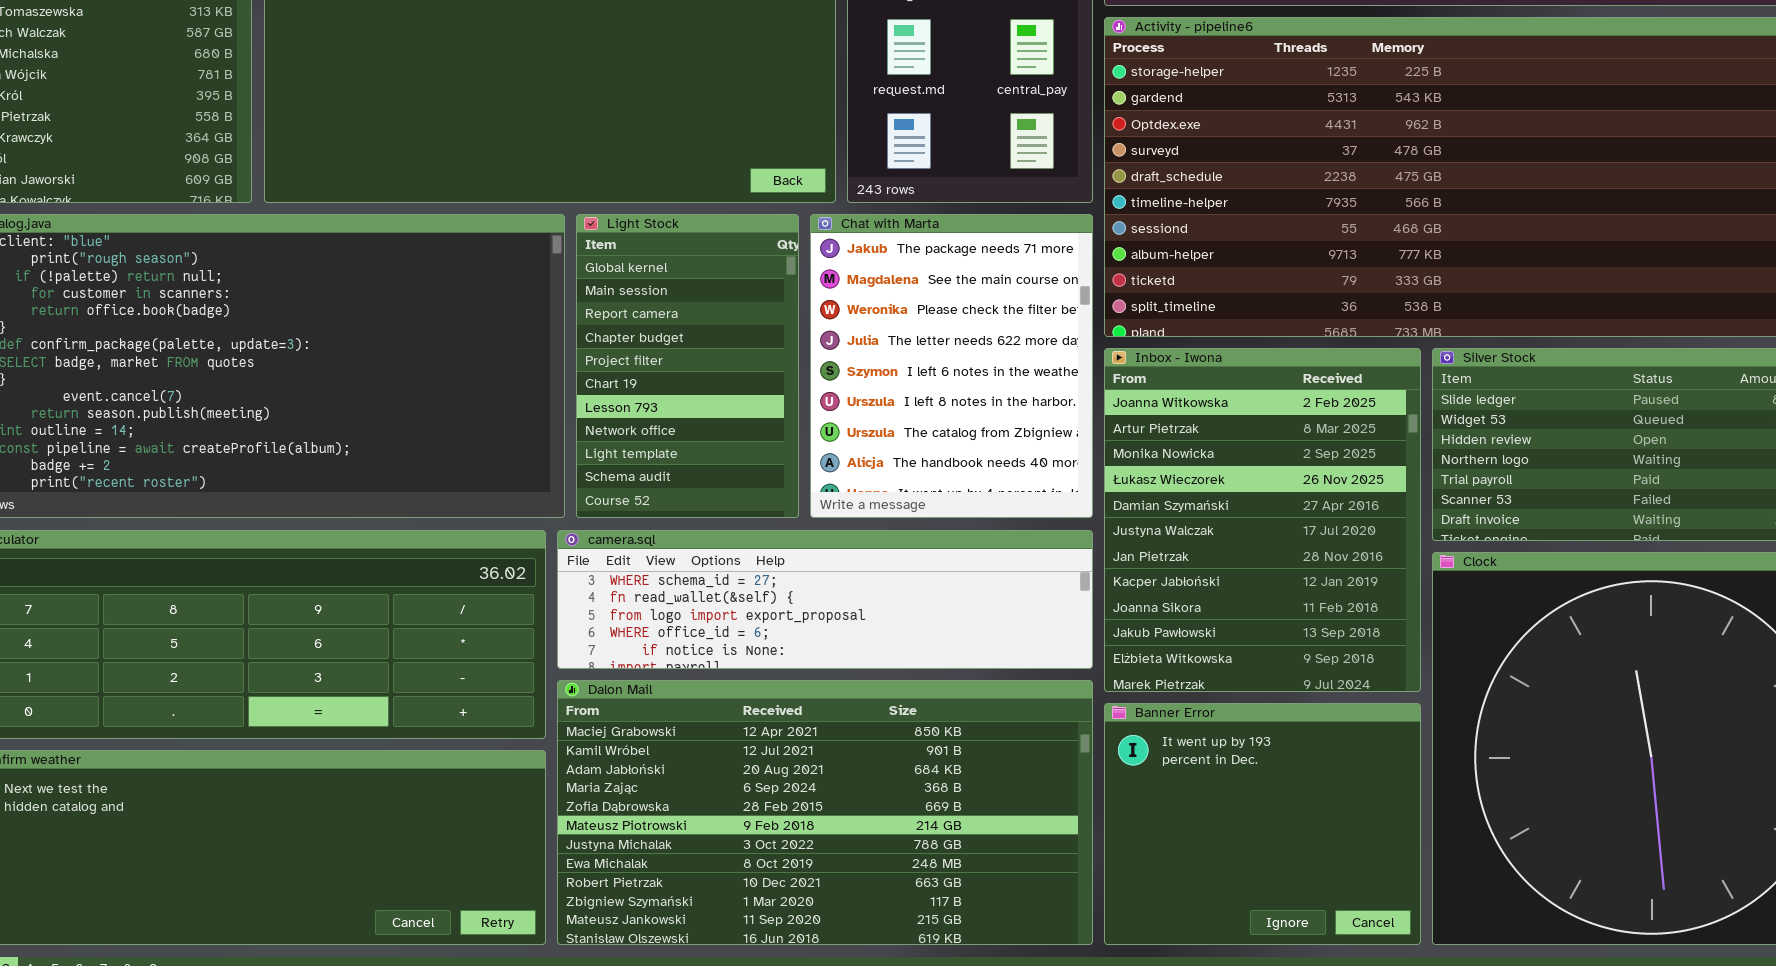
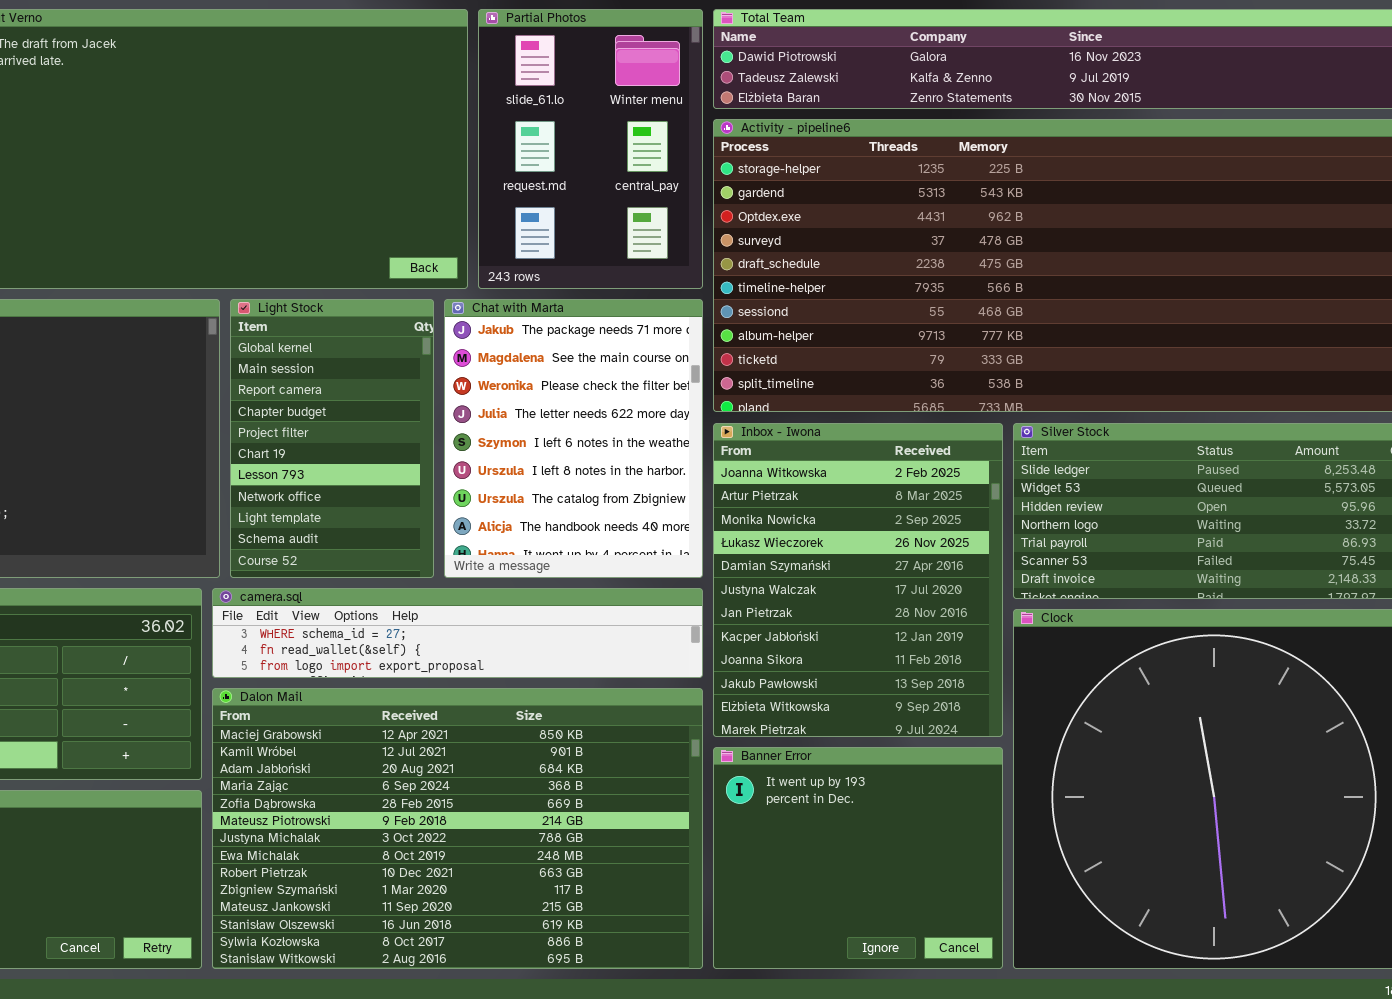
camera.sql: [557,530,1093,669] -> [212,588,703,678], resized
Dalon Mail: [557,680,1093,945] -> [212,688,703,969], resized

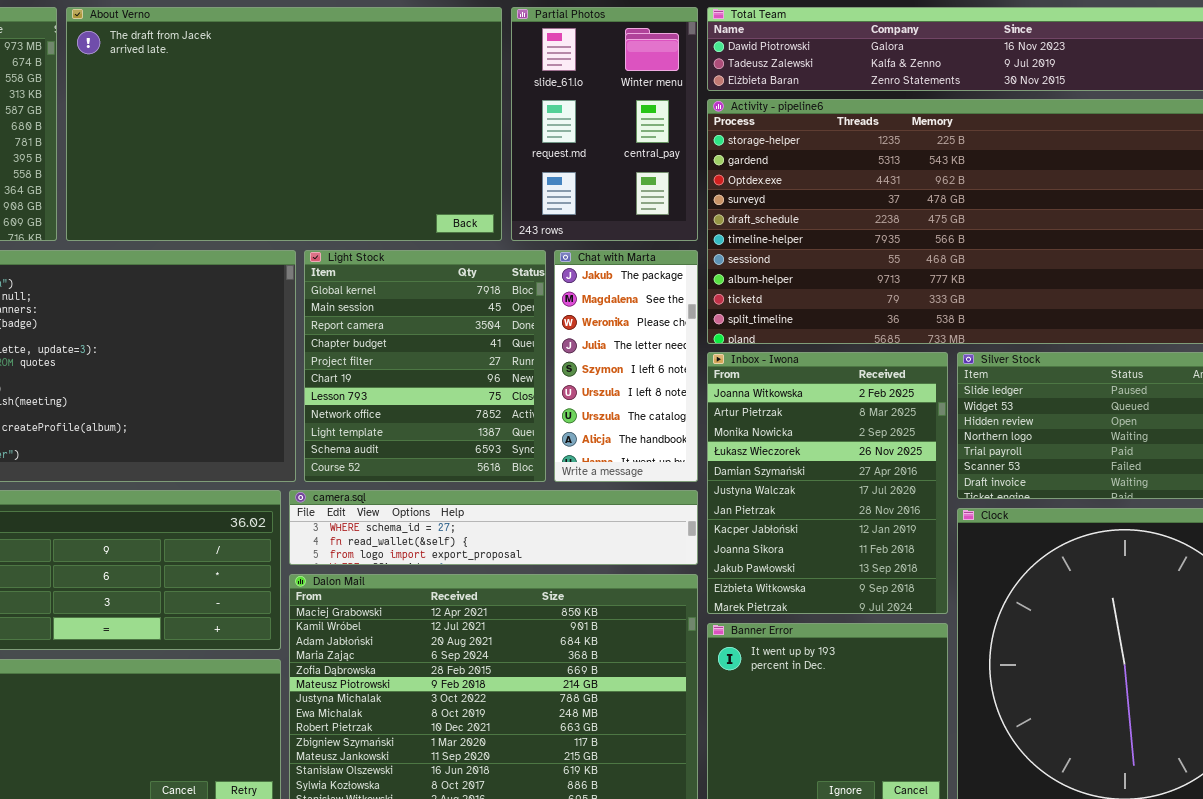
Light Stock: [230,299,434,578] -> [304,250,546,482], resized
Chat with Marta: [444,299,703,578] -> [554,250,698,482], resized

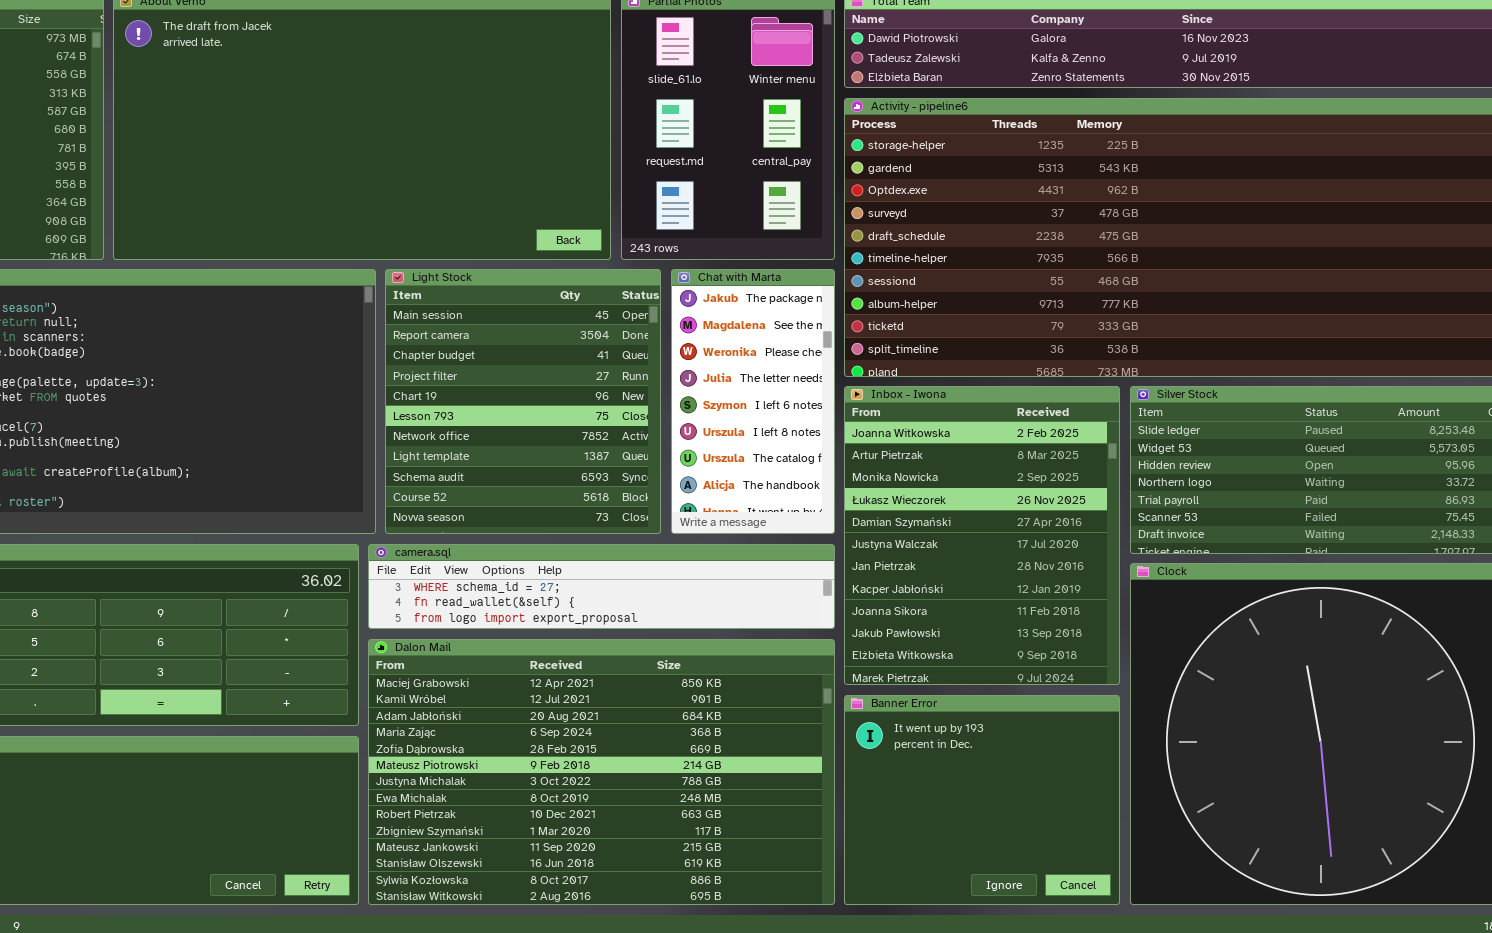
Light Stock: [304,250,546,482] -> [385,269,661,534], scrolled down 1 row

